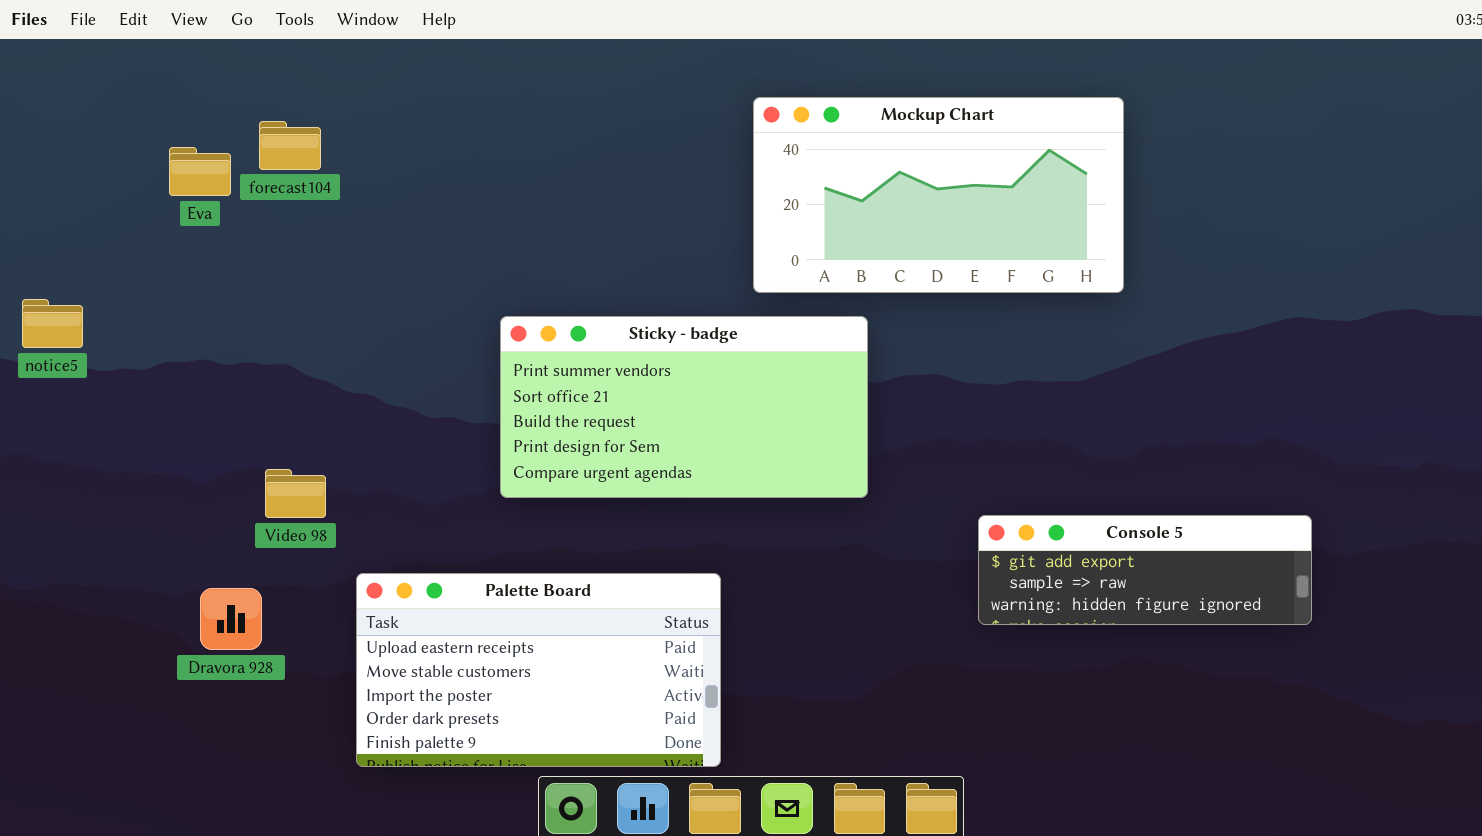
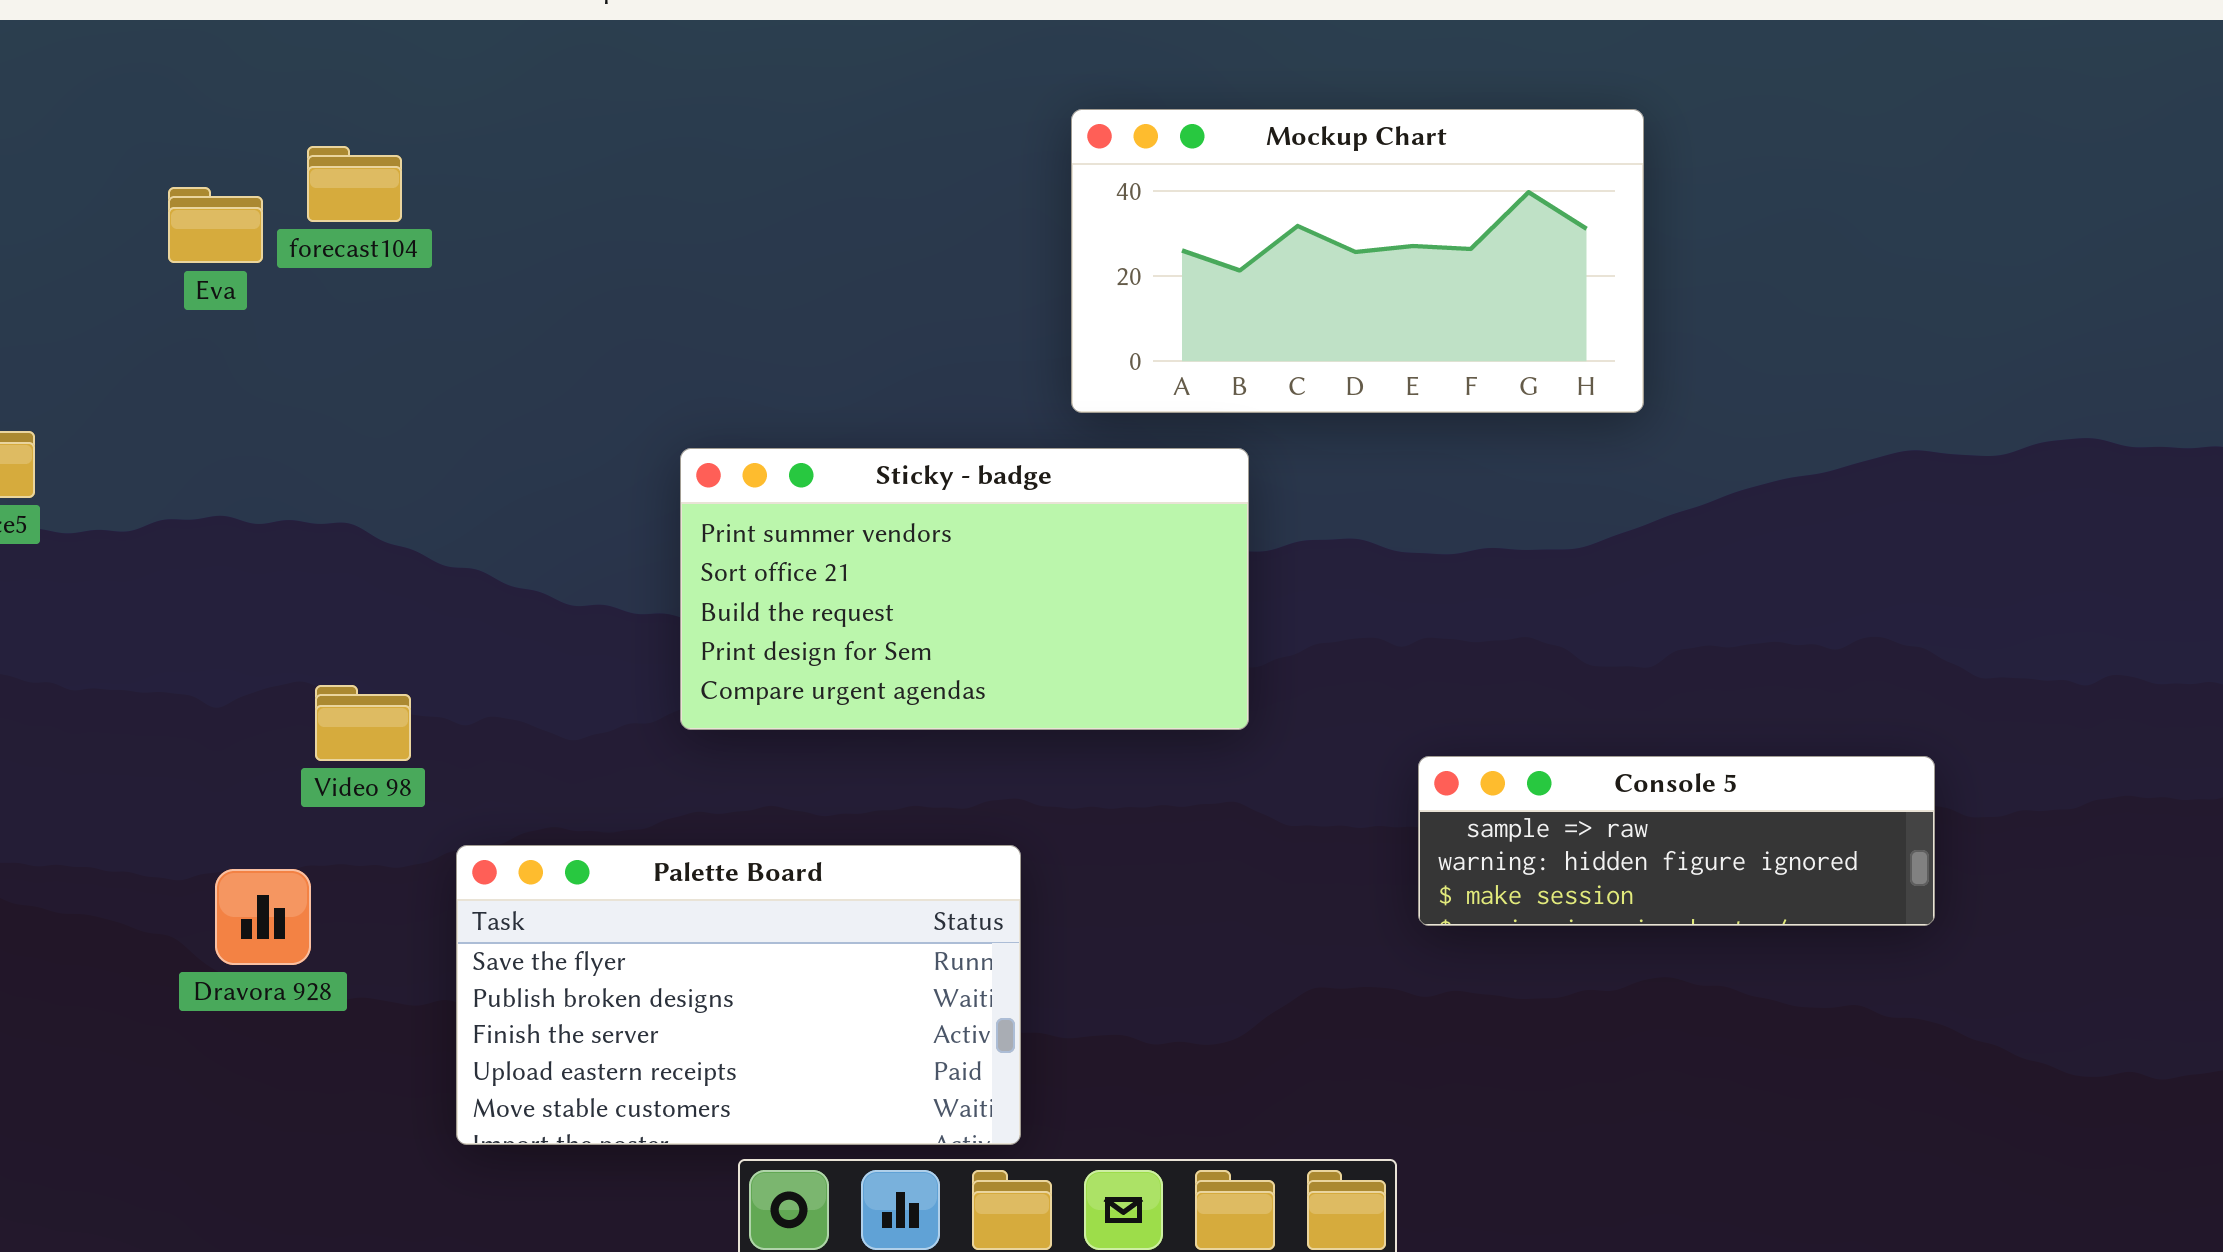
Console 5: [978,515,1312,625] -> [1418,756,1935,926], scrolled down 1 row
Palette Board: [356,573,721,767] -> [456,845,1021,1145], scrolled up 3 rows

